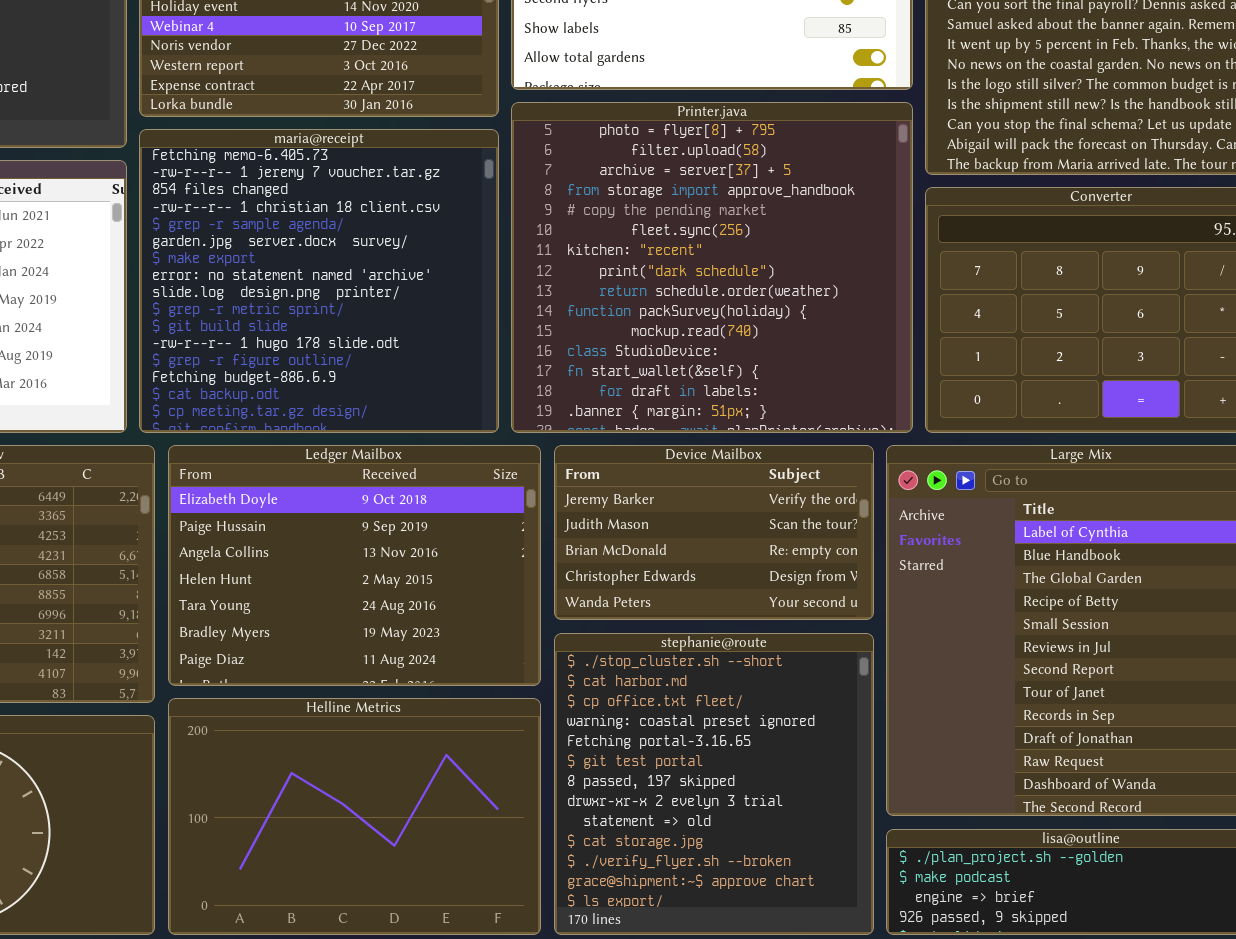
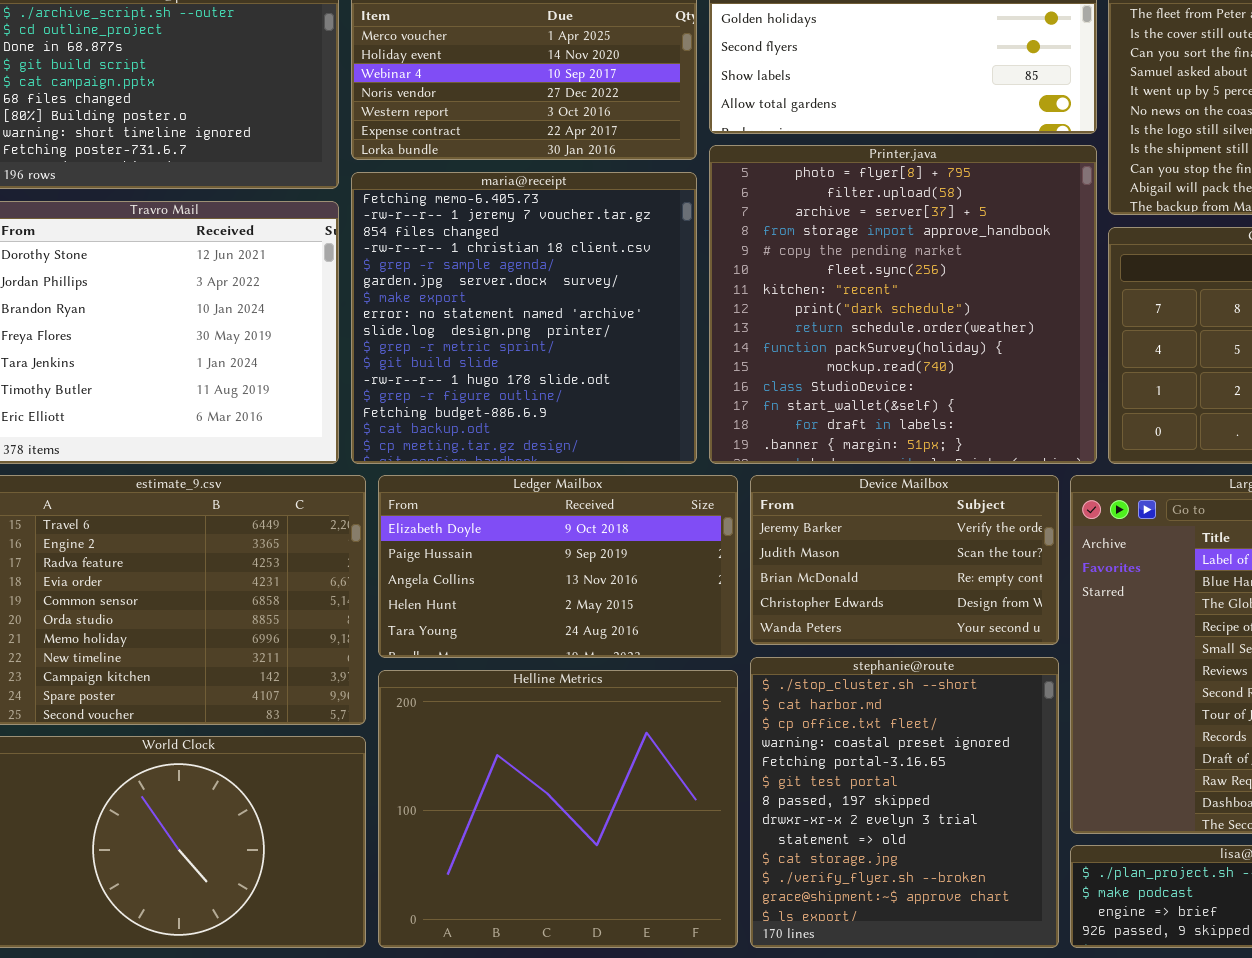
Ledger Mailbox: [168,445,541,686] -> [378,475,738,658], resized
Helline Metrics: [168,698,541,935] -> [378,670,738,948], resized

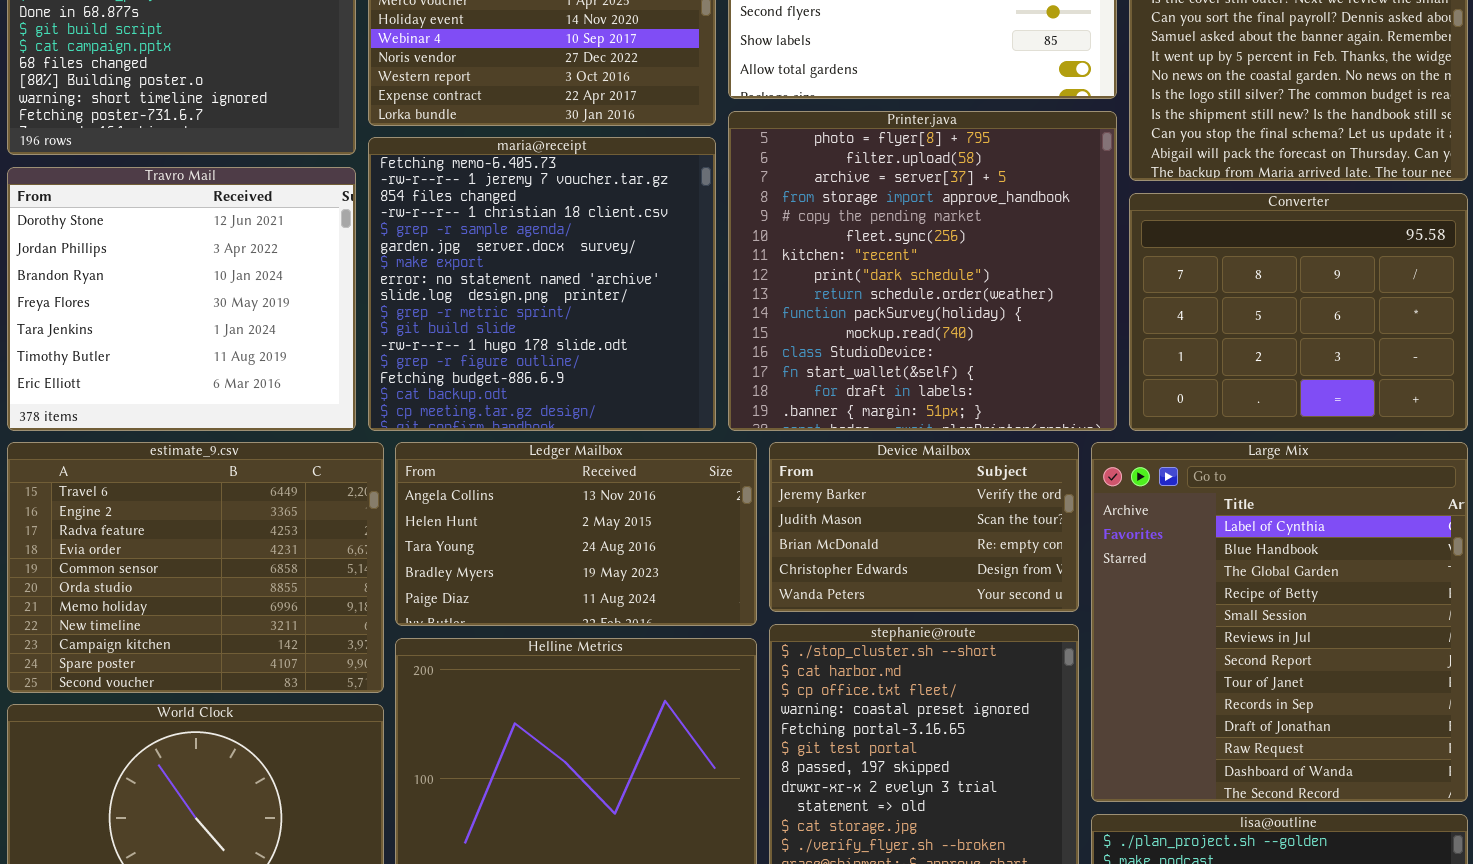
Ledger Mailbox: [378,475,738,658] -> [395,442,757,626], scrolled down 2 rows

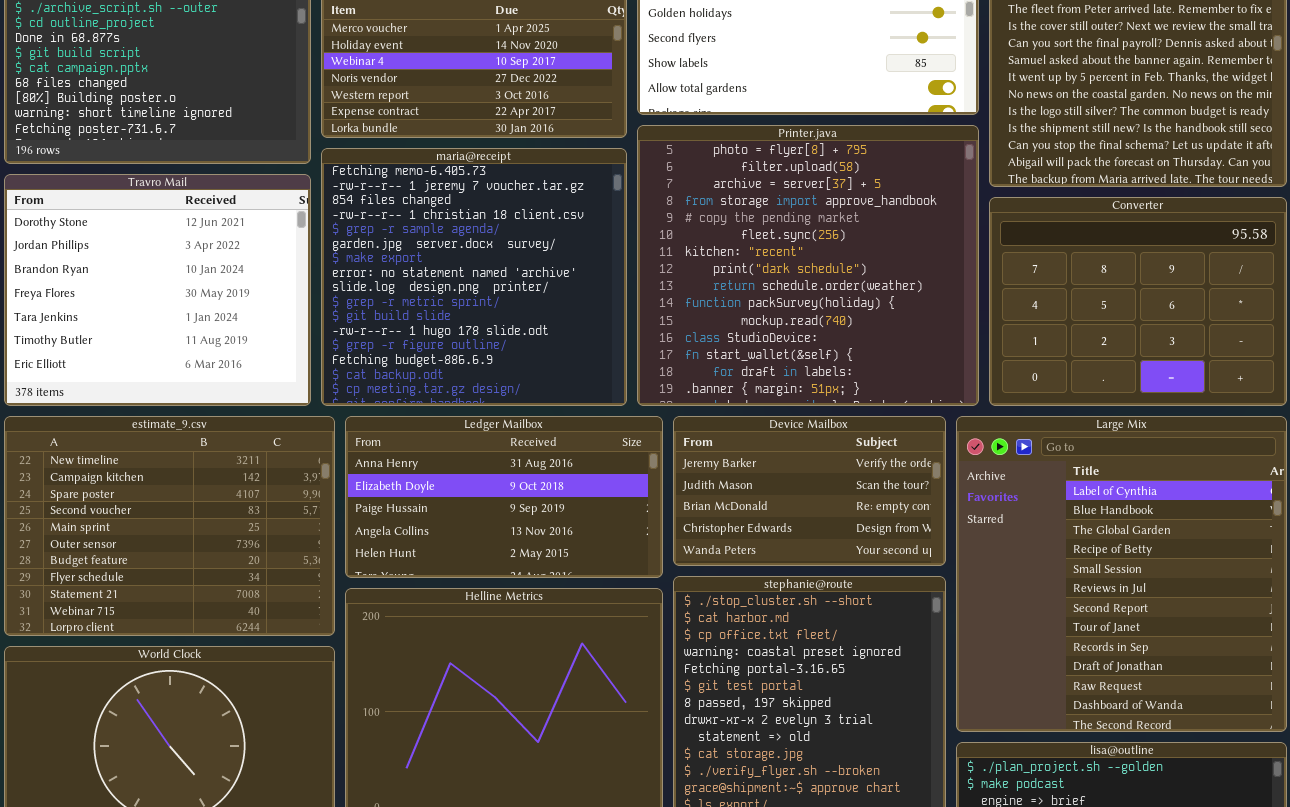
estimate_9.csv: [7,442,384,693] -> [4,416,335,636], scrolled down 7 rows
Ledger Mailbox: [395,442,757,626] -> [345,416,663,578], scrolled up 3 rows

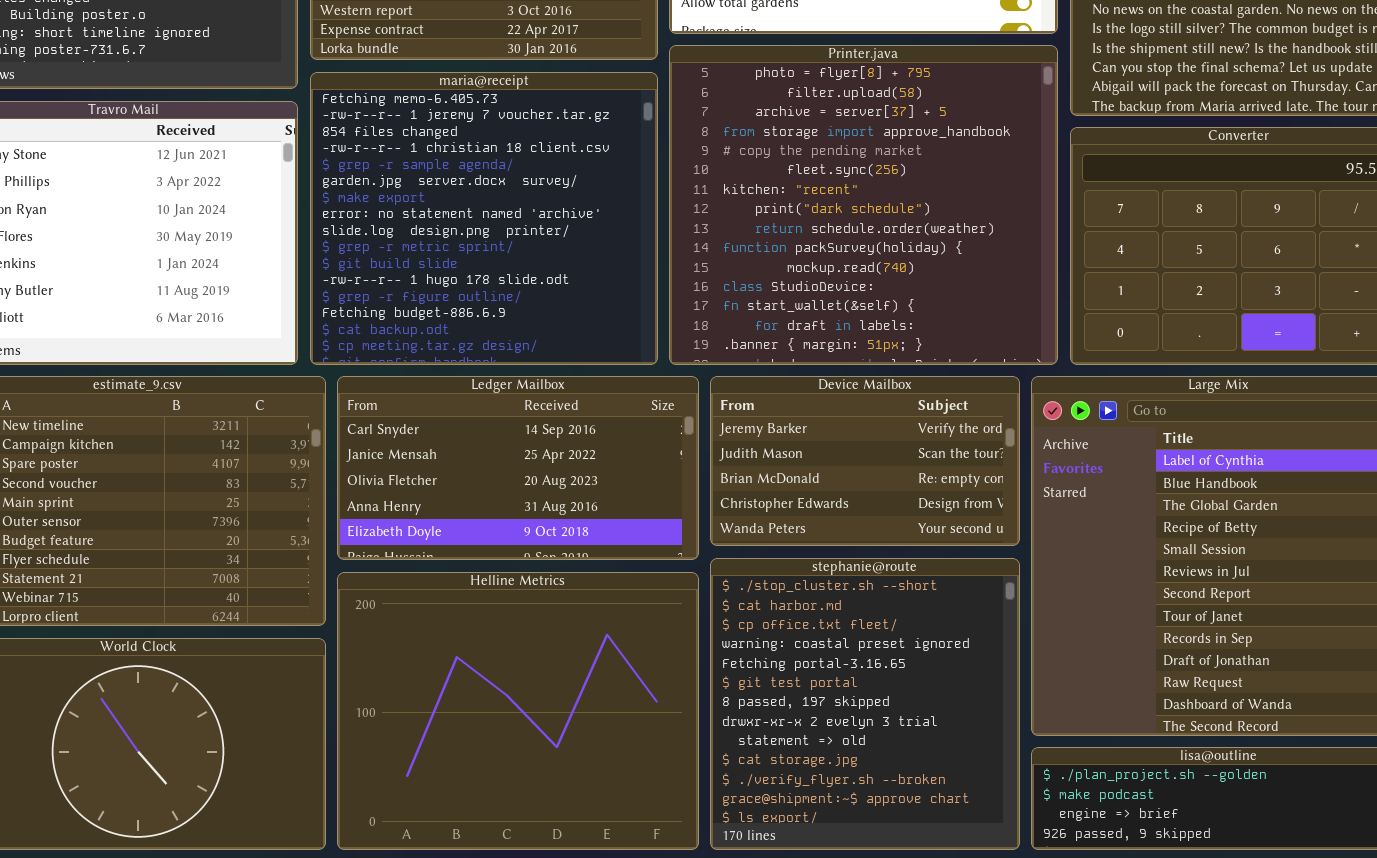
Ledger Mailbox: [345,416,663,578] -> [337,376,699,560], scrolled up 3 rows

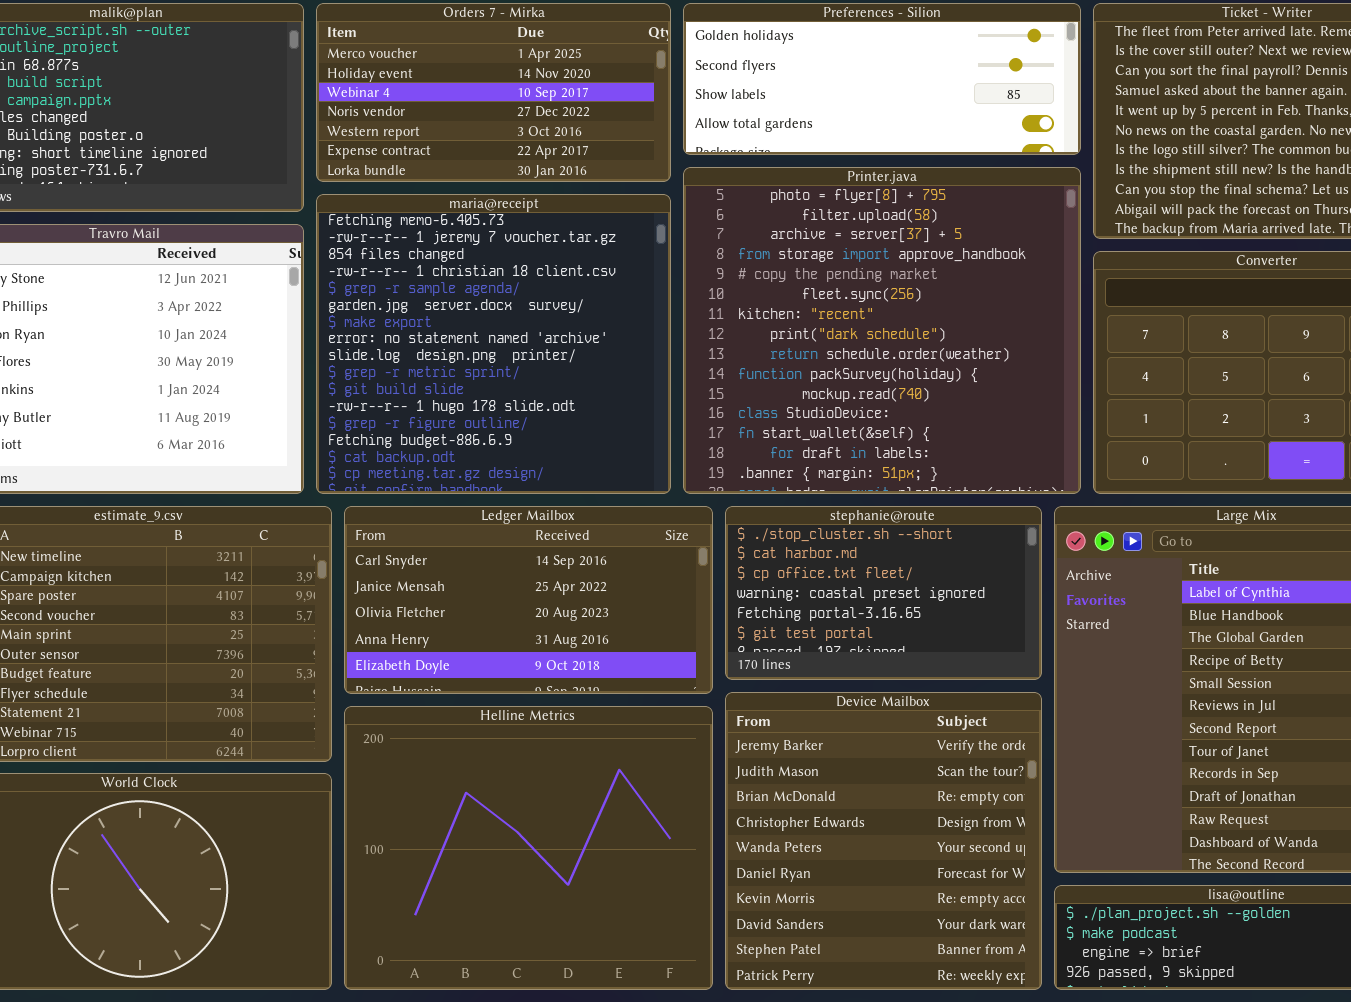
Device Mailbox: [710,376,1020,546] -> [725,692,1042,990], moved, resized
stephanie@route: [710,558,1020,850] -> [725,506,1042,680], moved, resized

